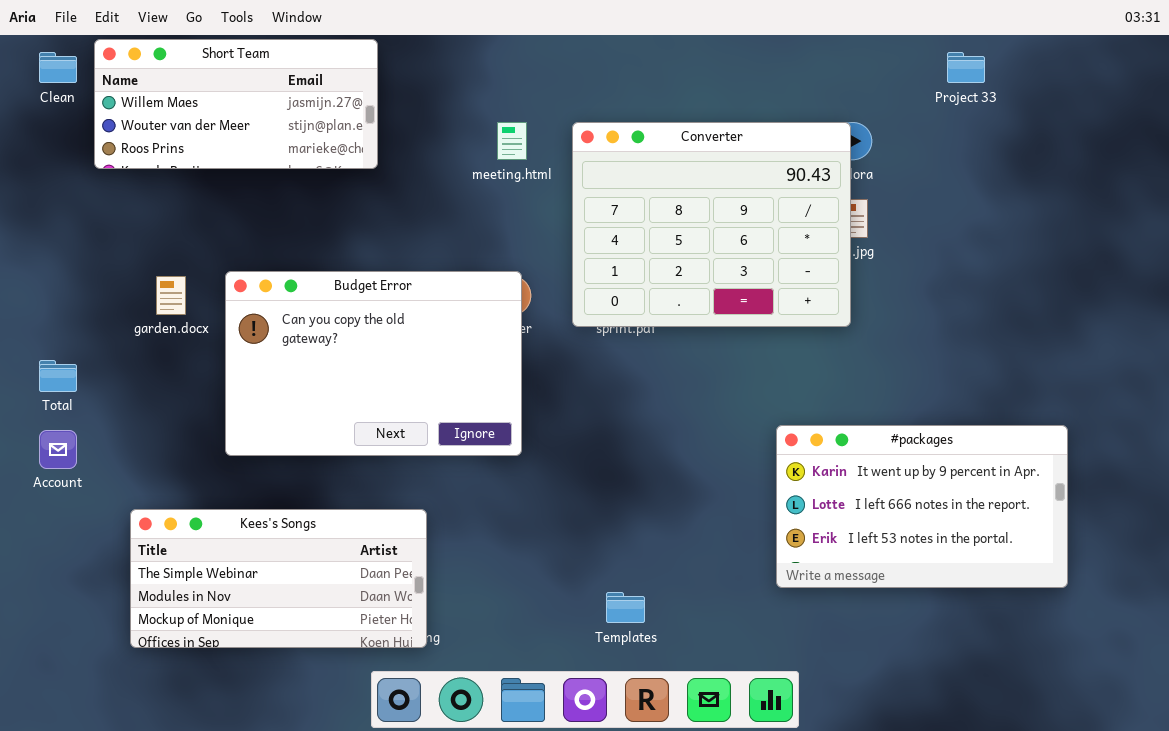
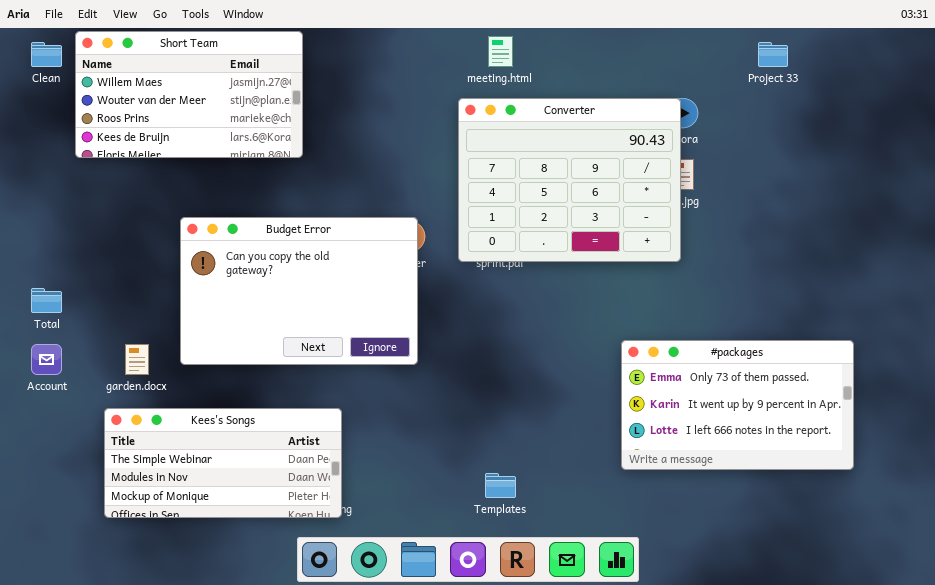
Short Team: [94,39,378,169] -> [75,31,303,158], resized
meeting.html: [497,122,527,160] -> [488,36,513,67], moved
garden.docx: [156,276,186,315] -> [125,344,149,375], moved
#packages: [776,425,1068,588] -> [621,340,854,470], scrolled up 1 row

